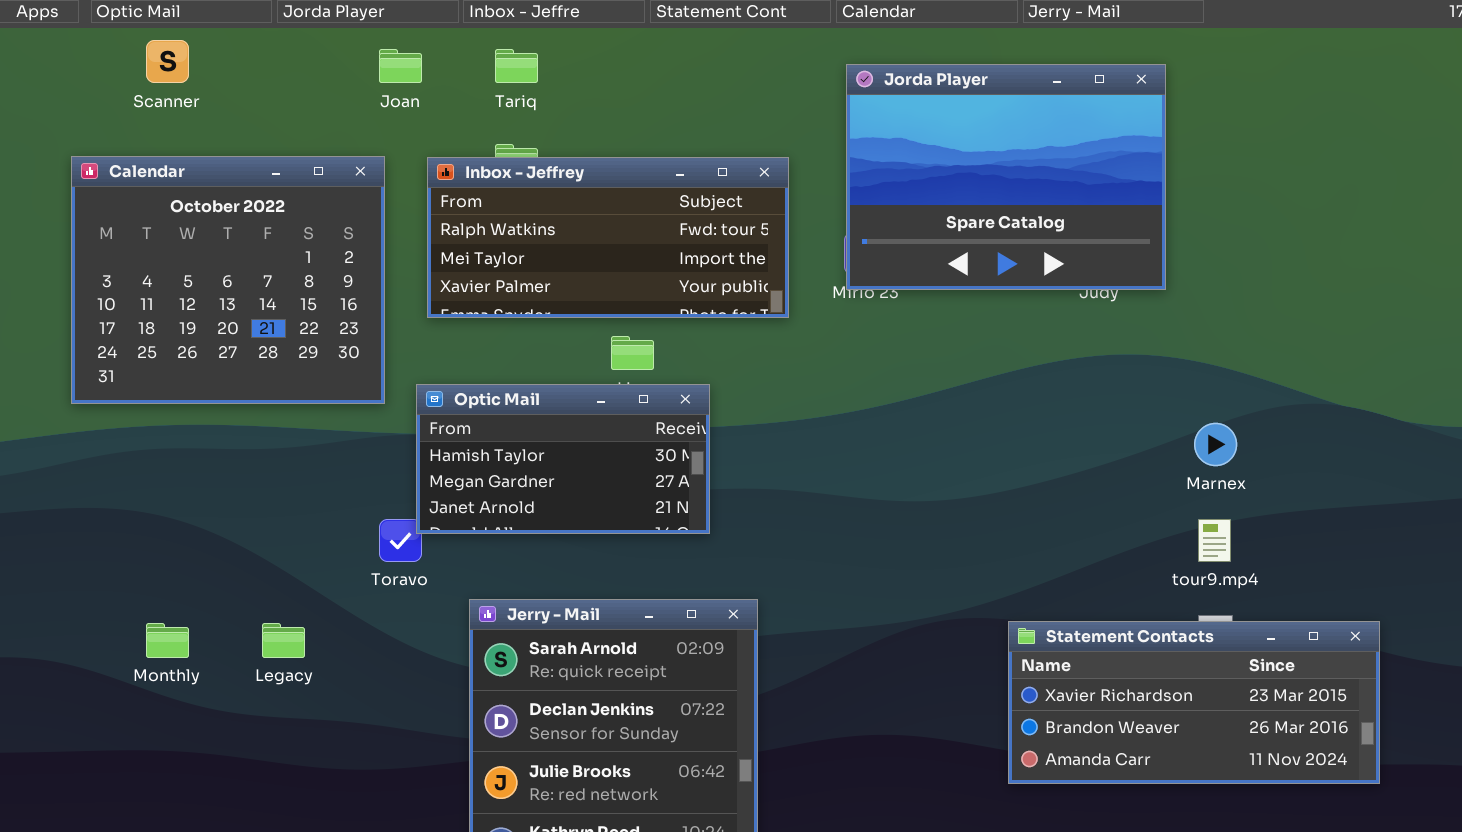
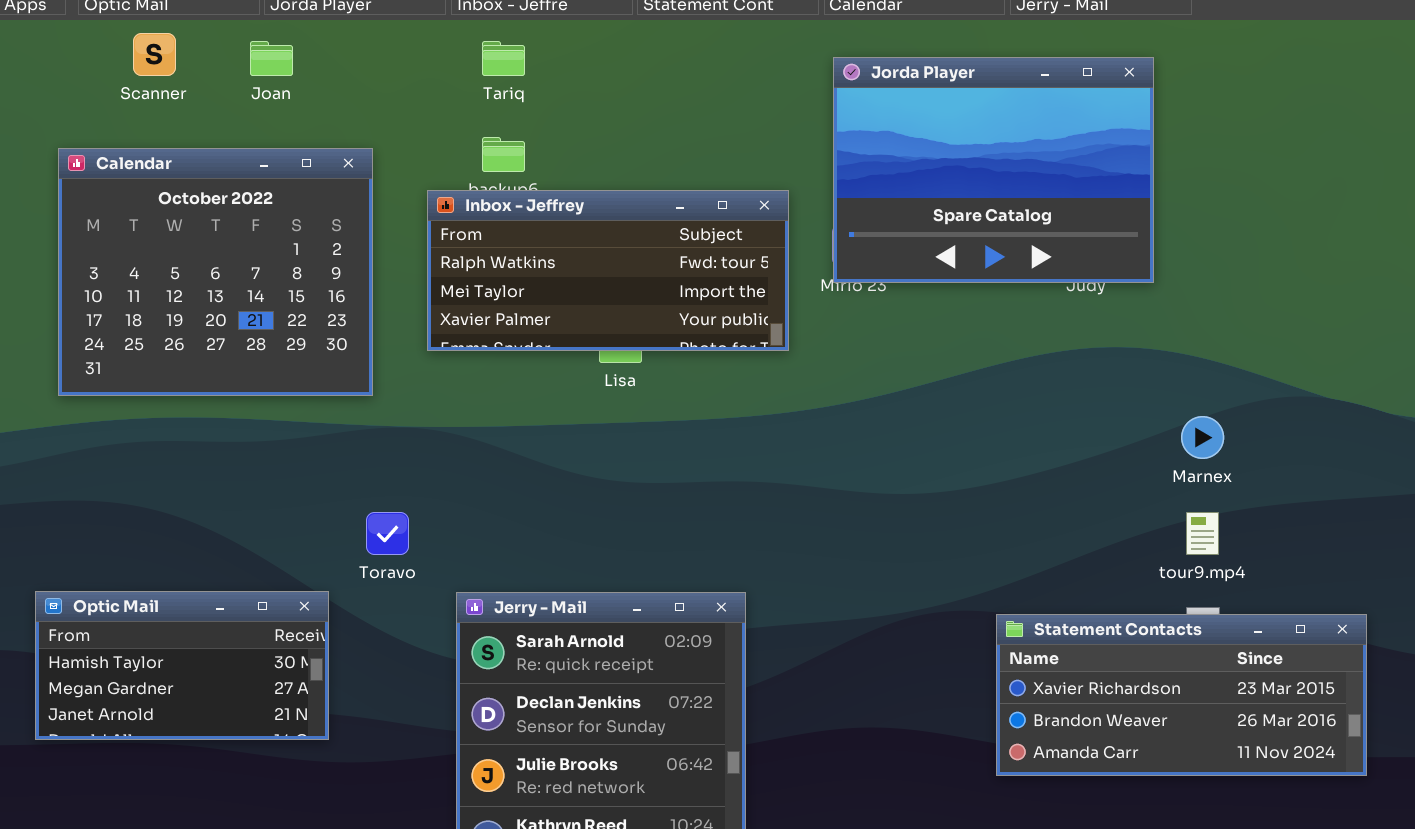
Joan: [379,49,422,83] -> [250,41,293,76], moved
Inbox - Jeffrey: [427,157,789,318] -> [427,190,789,351], moved
Optic Mail: [416,384,710,534] -> [35,591,329,740], moved

